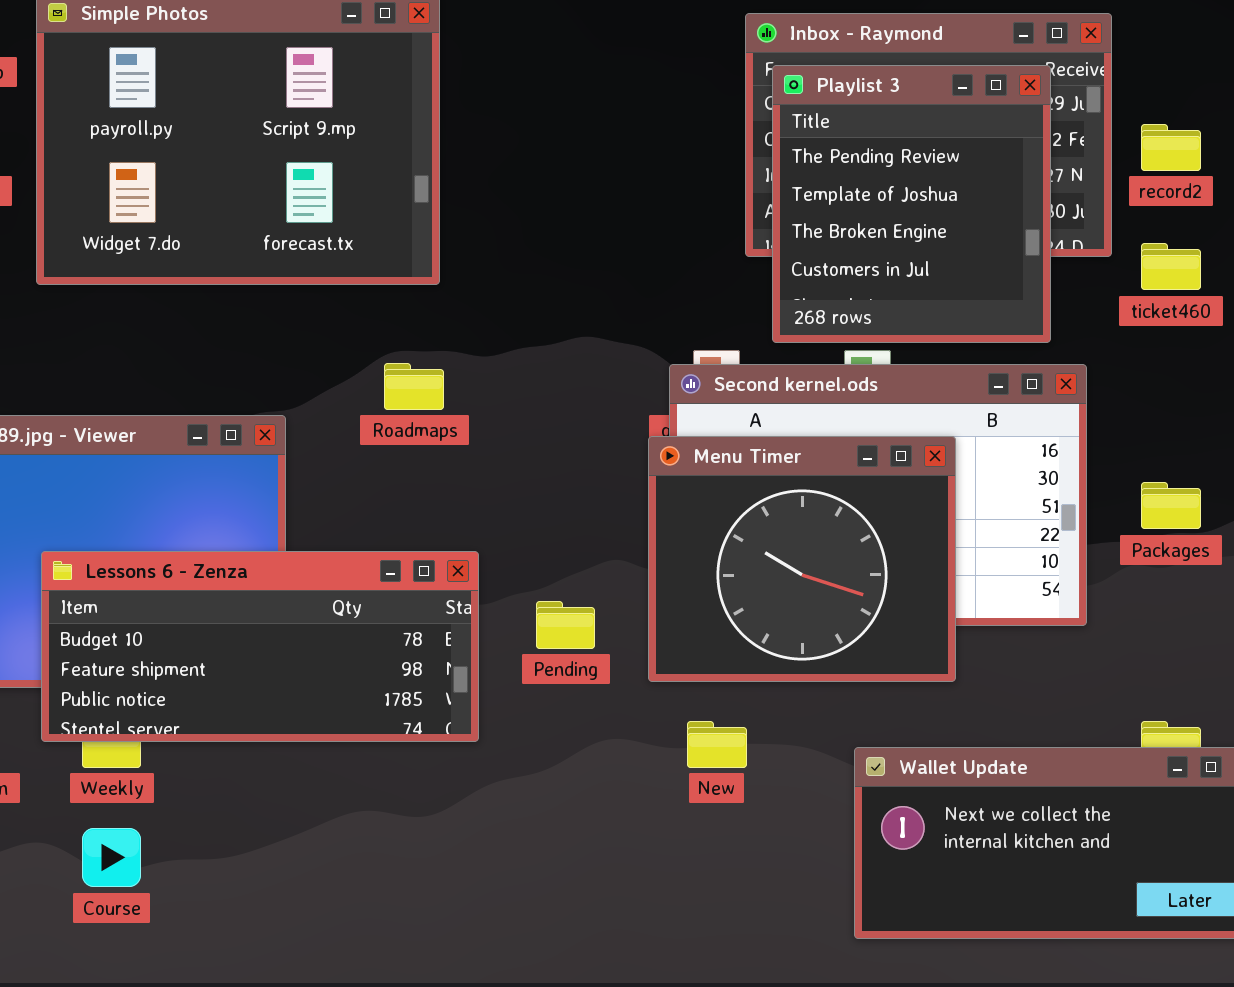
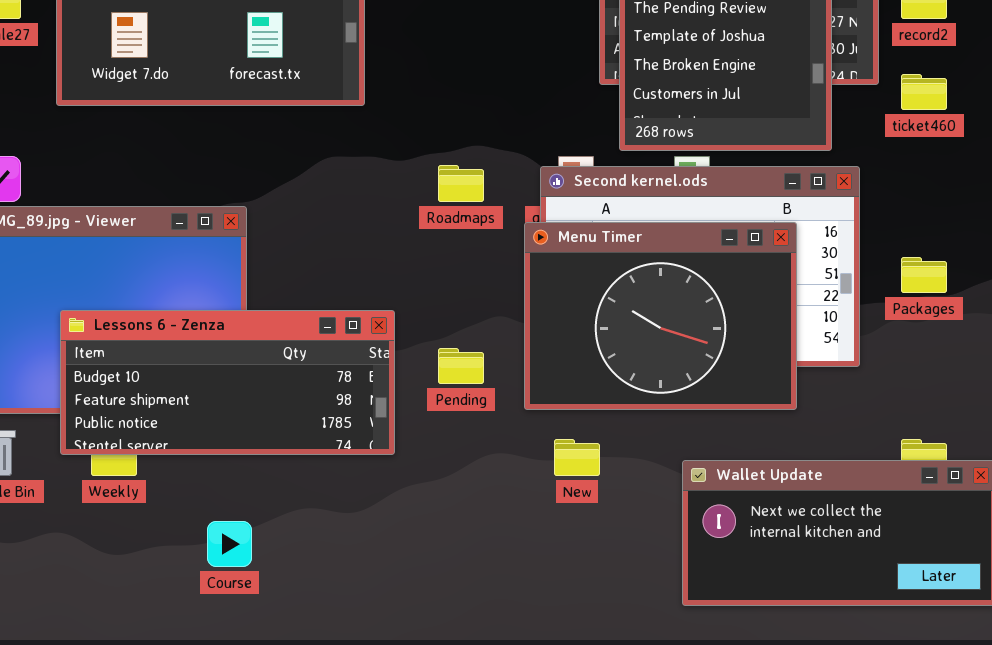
Roadmaps: [384,363,444,410] -> [438,165,484,202], moved
Menu Timer: [648,436,956,682] -> [524,222,797,410], resized
Course: [82,828,141,887] -> [207,521,252,567], moved

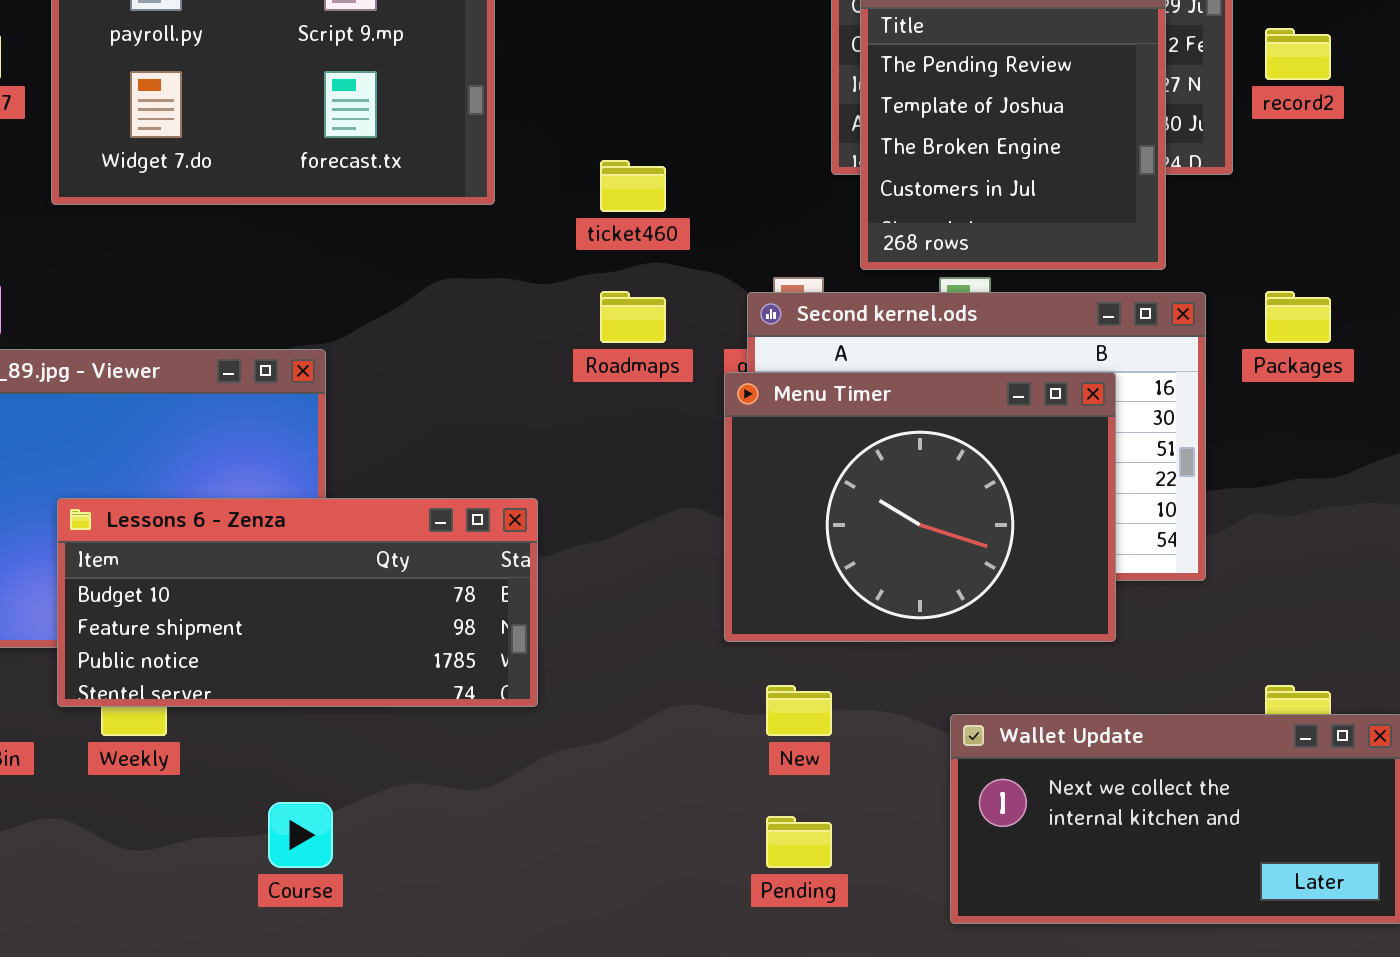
ticket460: [901,74,947,110] -> [600,160,666,212], moved
Packages: [901,257,947,293] -> [1265,291,1331,343], moved
Pending: [438,348,484,384] -> [766,816,832,868], moved

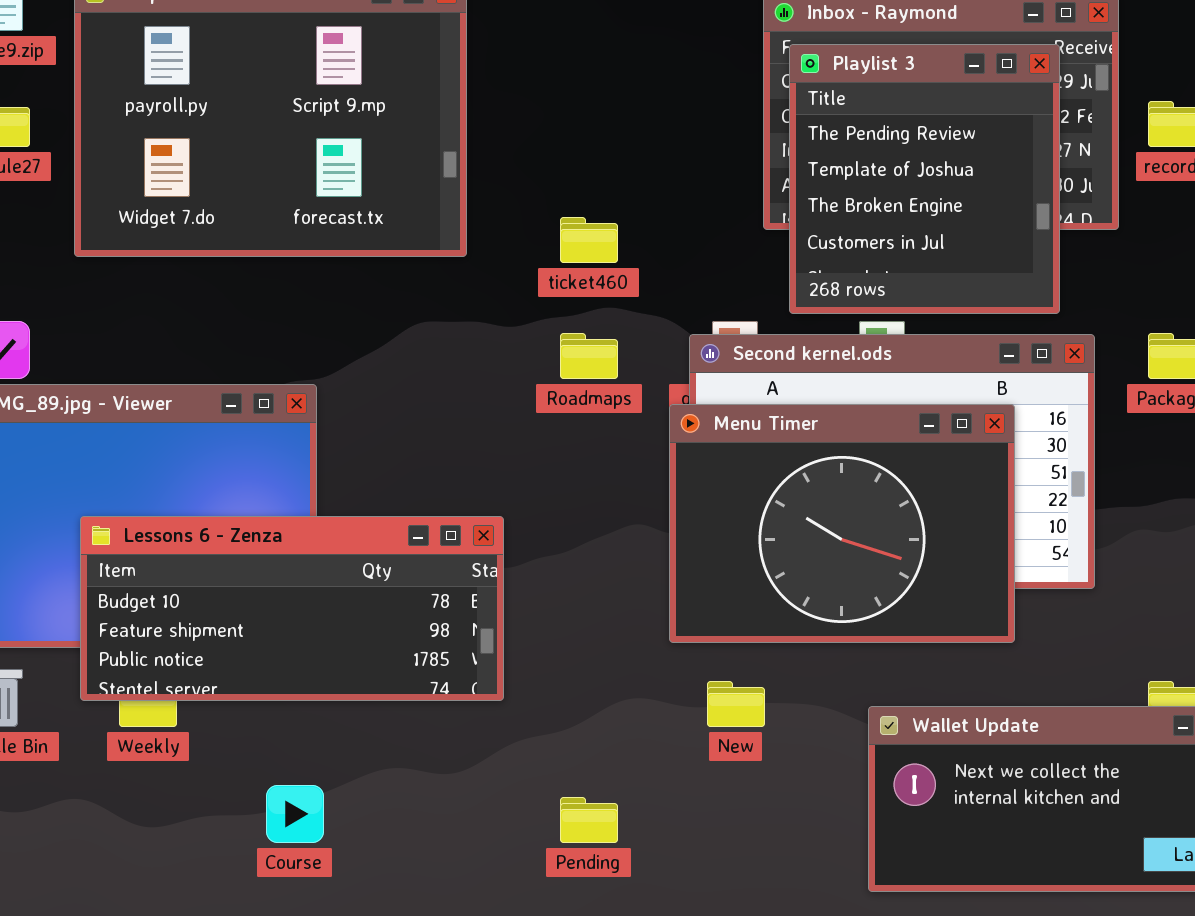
Pending: [766,816,832,868] -> [560,797,618,843], moved

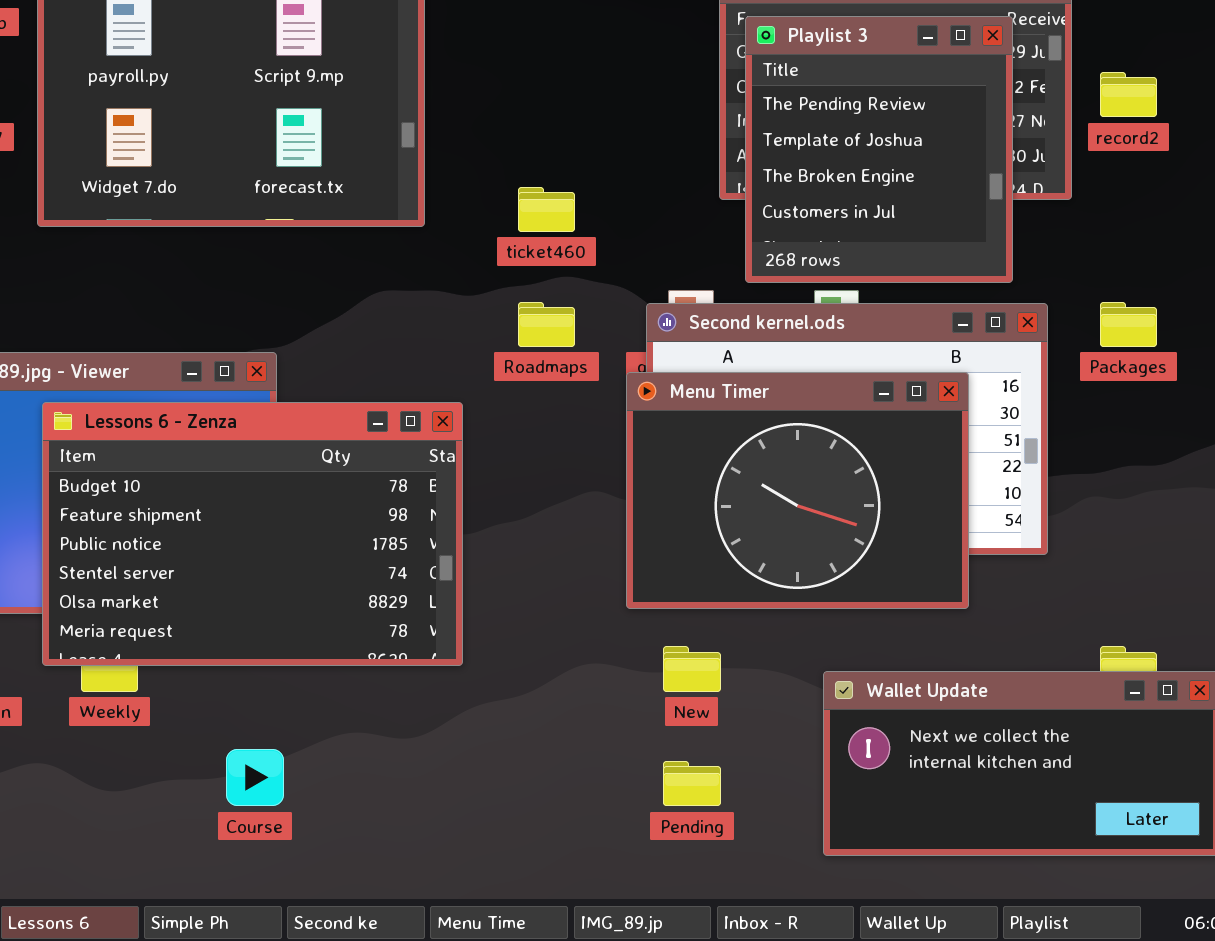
Lessons 6 - Zenza: [80,516,504,701] -> [42,402,463,666], resized
Pending: [560,797,618,843] -> [663,761,721,806], moved

